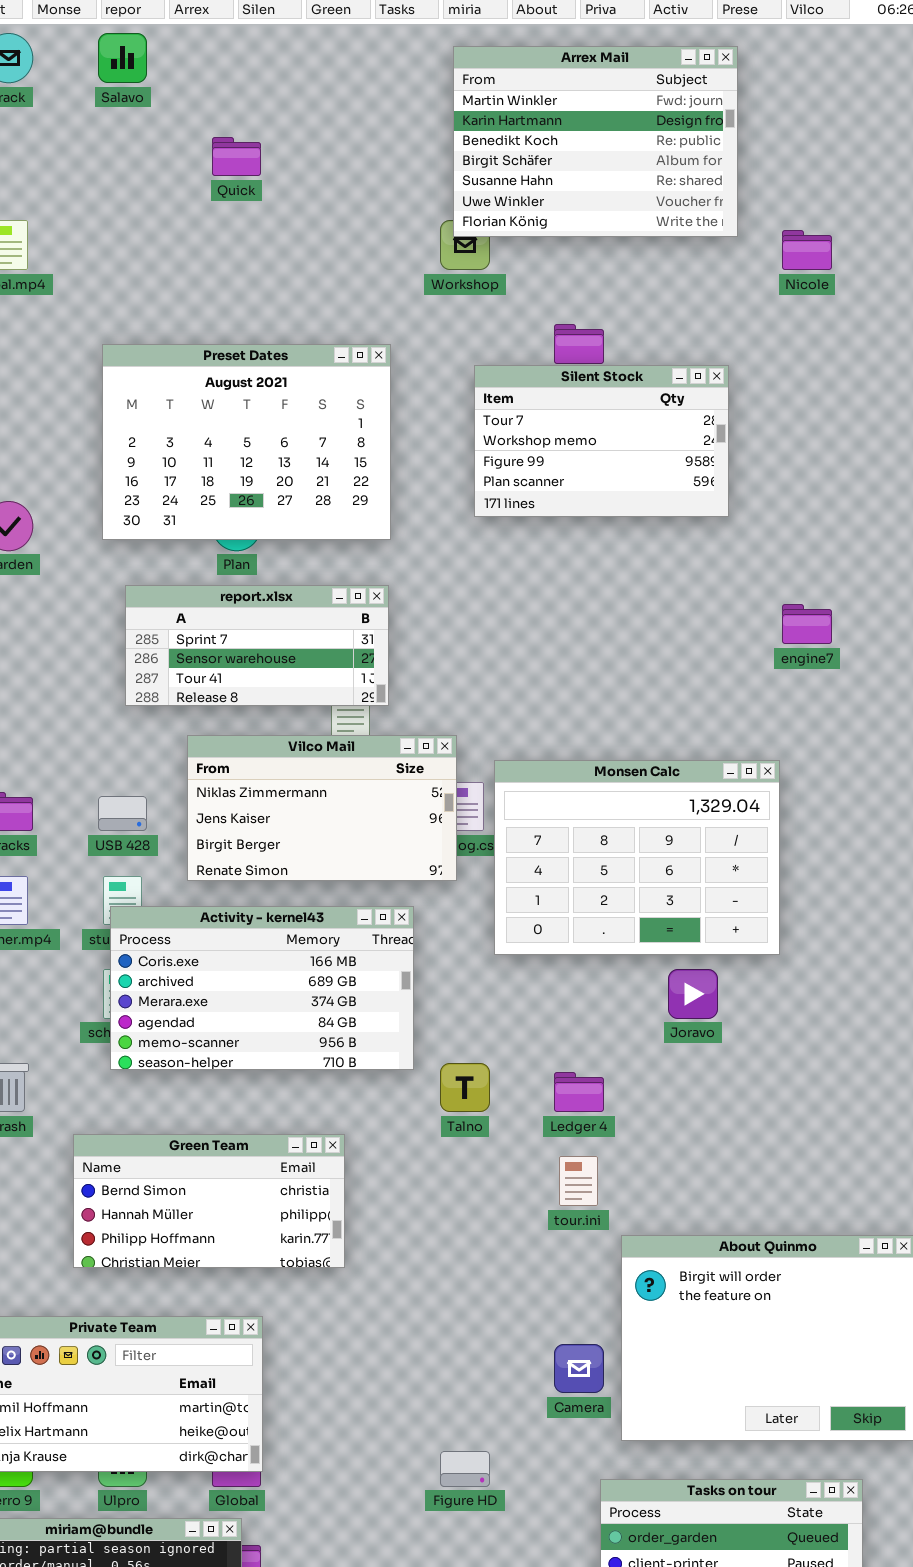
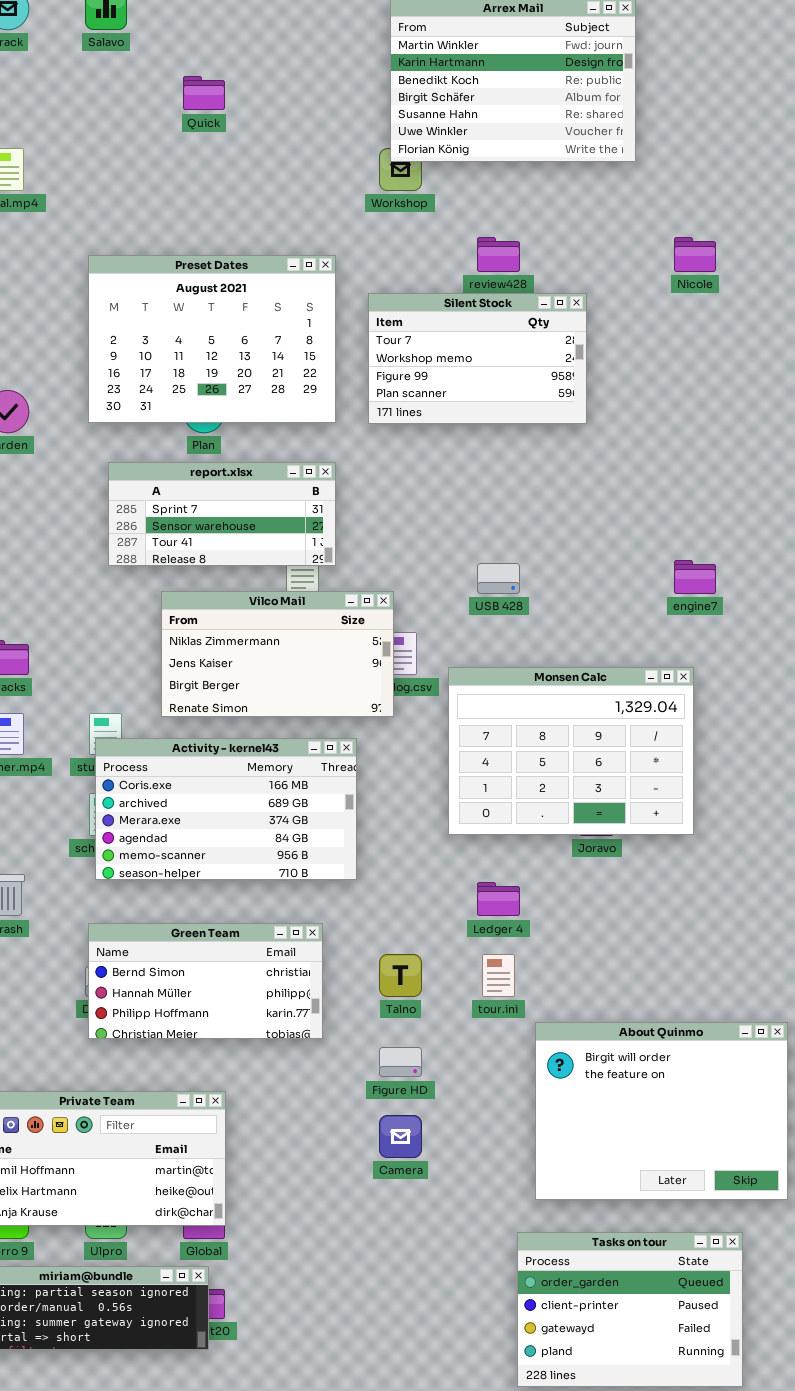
Nicole: [782,230,832,270] -> [674,237,716,272], moved
Silent Stock: [474,365,729,517] -> [368,293,587,424], moved
engine7: [782,604,832,644] -> [674,560,716,594], moved
Monsen Calc: [494,760,780,955] -> [448,667,694,835], moved
USB 428: [98,796,147,831] -> [477,563,520,594], moved
Talno: [440,1063,490,1112] -> [379,954,422,997], moved
Green Team: [73,1134,345,1268] -> [88,923,323,1039], moved
Camera: [554,1344,604,1393] -> [379,1115,422,1158], moved
Figure HD: [440,1451,490,1487] -> [379,1047,422,1077], moved

